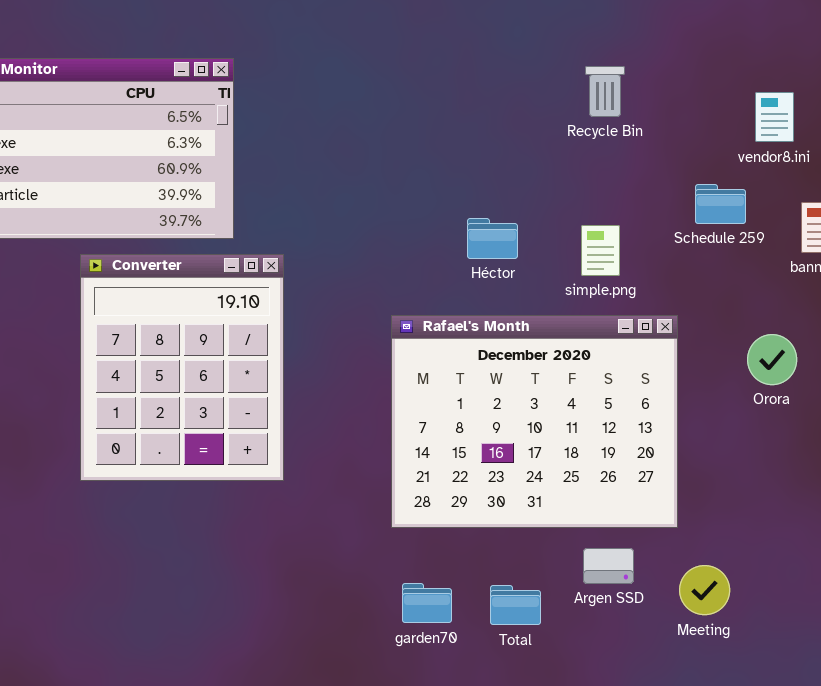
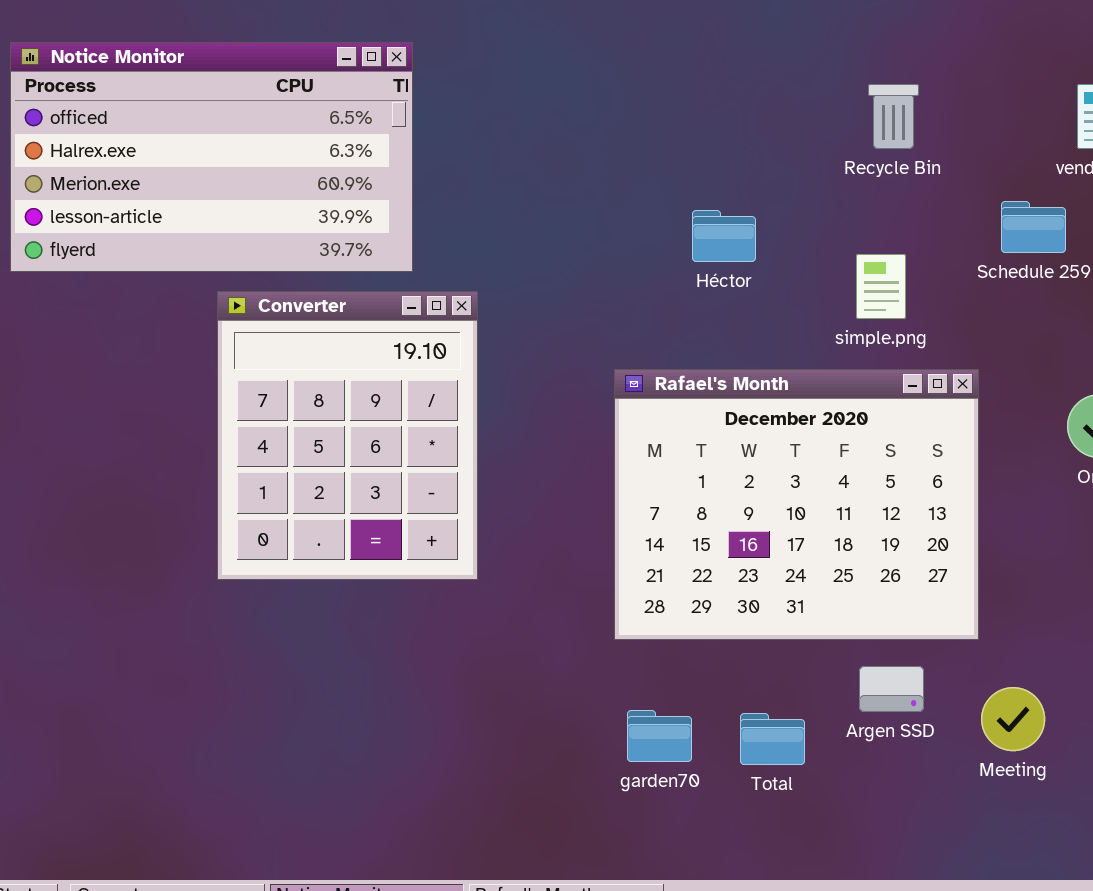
Recycle Bin: [585,66,625,117] -> [868,84,919,149], moved
Héctor: [467,218,518,259] -> [692,210,756,262], moved

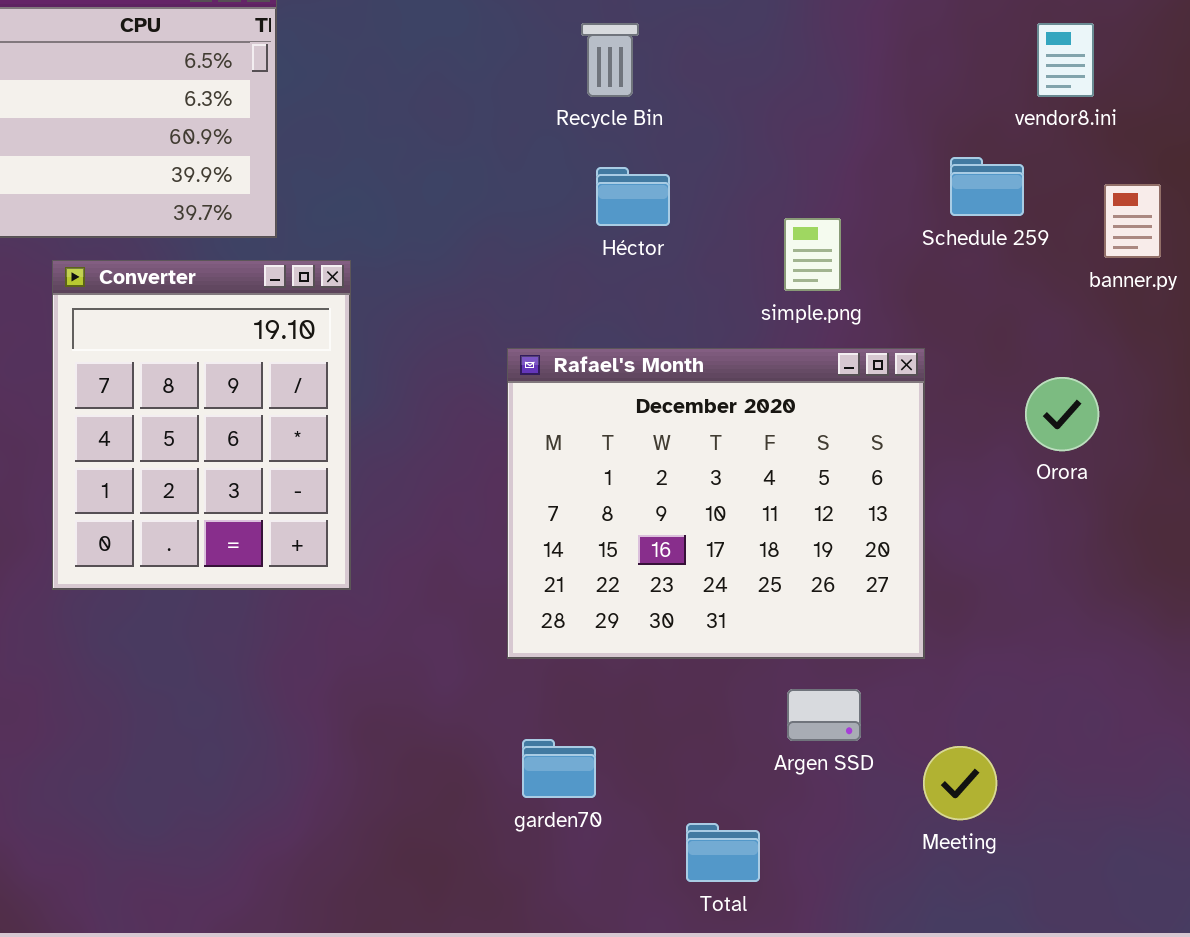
Recycle Bin: [868,84,919,149] -> [581,23,639,97], moved
Meeting: [981,687,1045,751] -> [923,746,997,820], moved
Total: [740,713,805,765] -> [686,823,760,882], moved

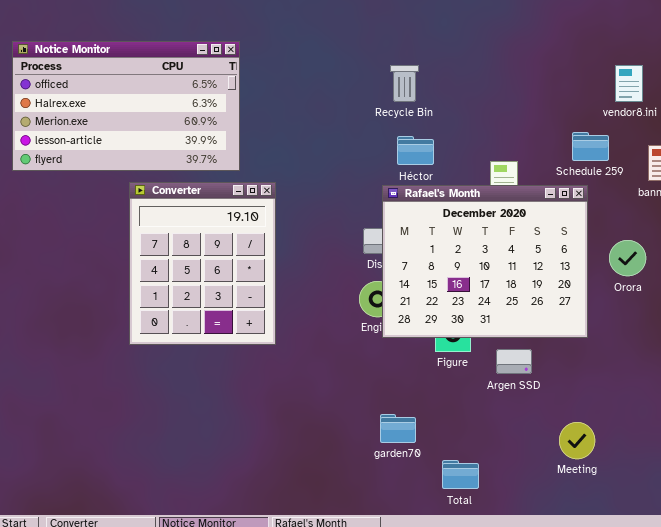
Rafael's Month: [507,348,925,659] -> [382,185,588,338], moved
Argen SSD: [787,689,861,741] -> [496,349,532,374], moved
garden70: [522,739,596,798] -> [380,414,416,443], moved

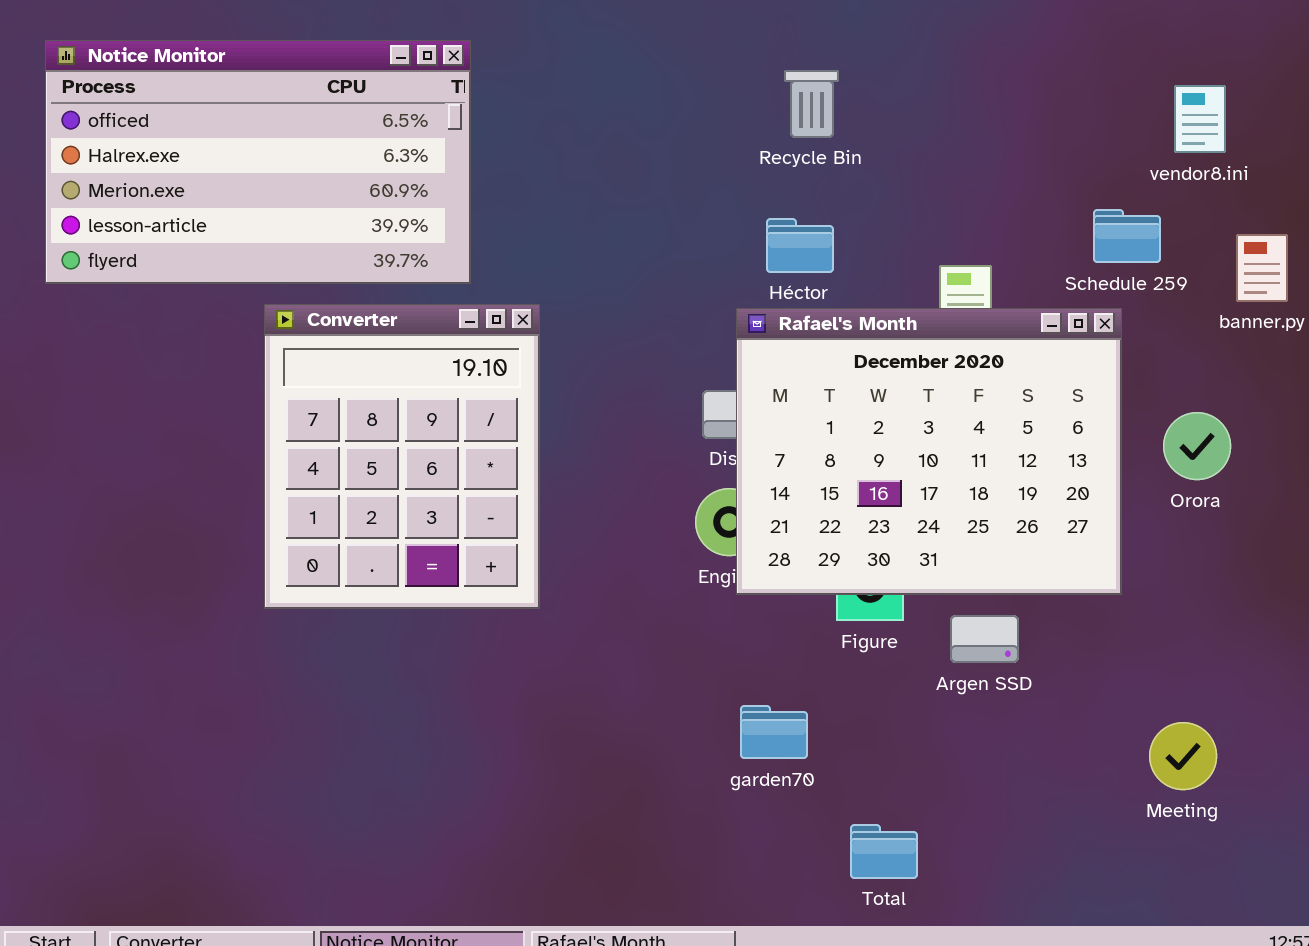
Recycle Bin: [390,65,419,102] -> [784,70,839,138], moved
garden70: [380,414,416,443] -> [740,705,808,759], moved
Meeting: [559,422,595,459] -> [1149,722,1217,790], moved

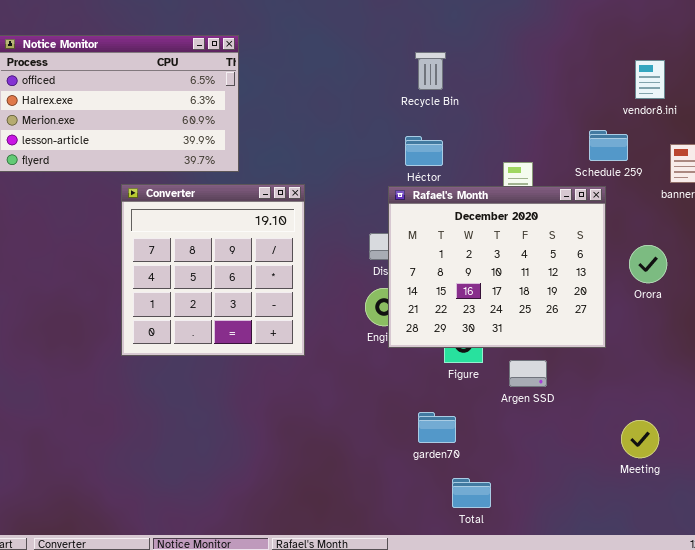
Converter: [264,304,540,609] -> [121,184,305,356], resized
garden70: [740,705,808,759] -> [418,412,456,443], moved

